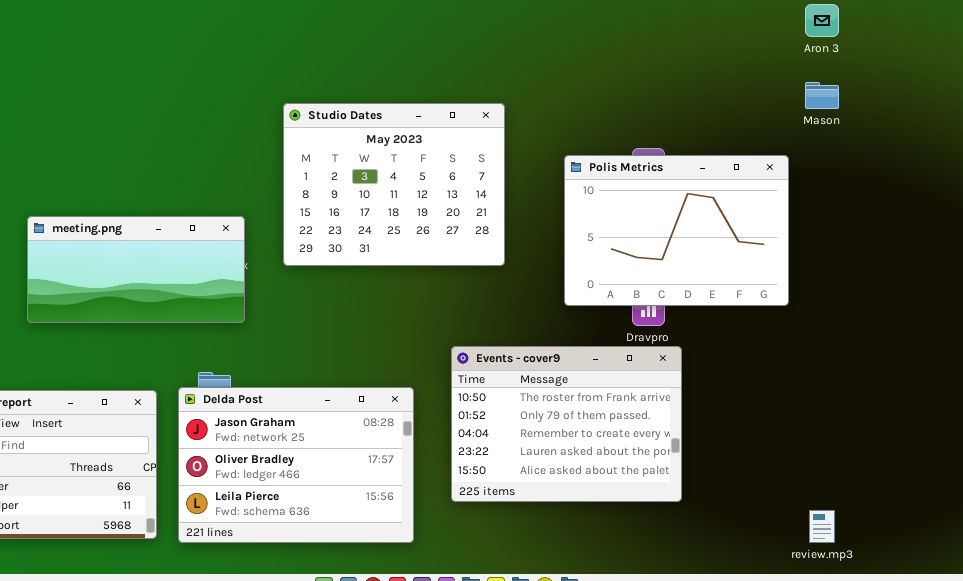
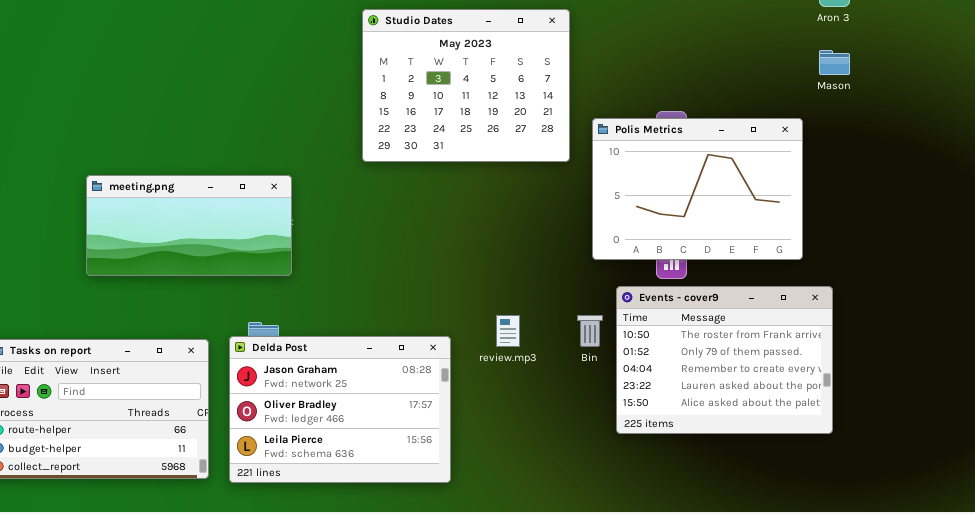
Studio Dates: [283,103,505,266] -> [362,9,570,162], moved
Events - cover9: [451,346,682,502] -> [616,286,833,434], moved
review.mp3: [809,510,835,543] -> [496,315,520,347], moved

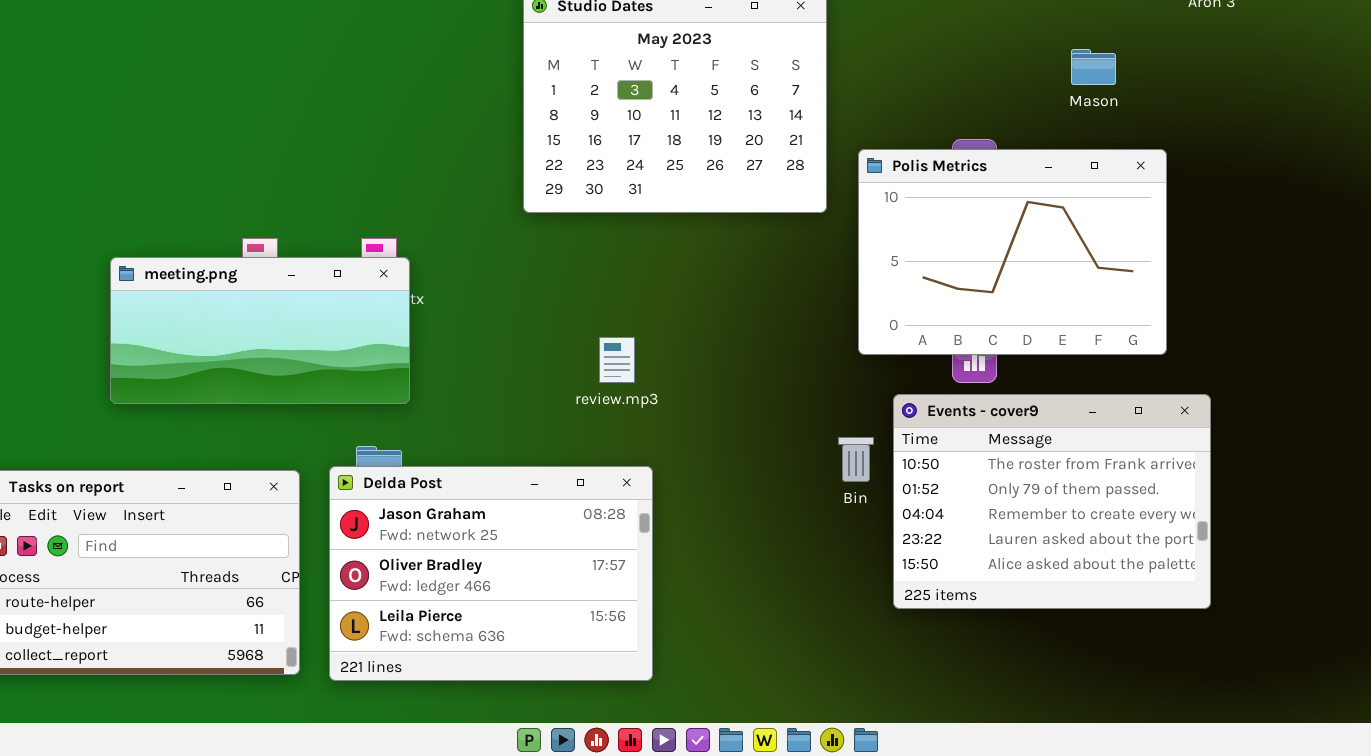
Mason: [819,50,850,75] -> [1071,49,1116,85], moved
meeting.png: [86,175,292,276] -> [110,257,410,404], moved
review.mp3: [496,315,520,347] -> [599,337,635,383], moved

